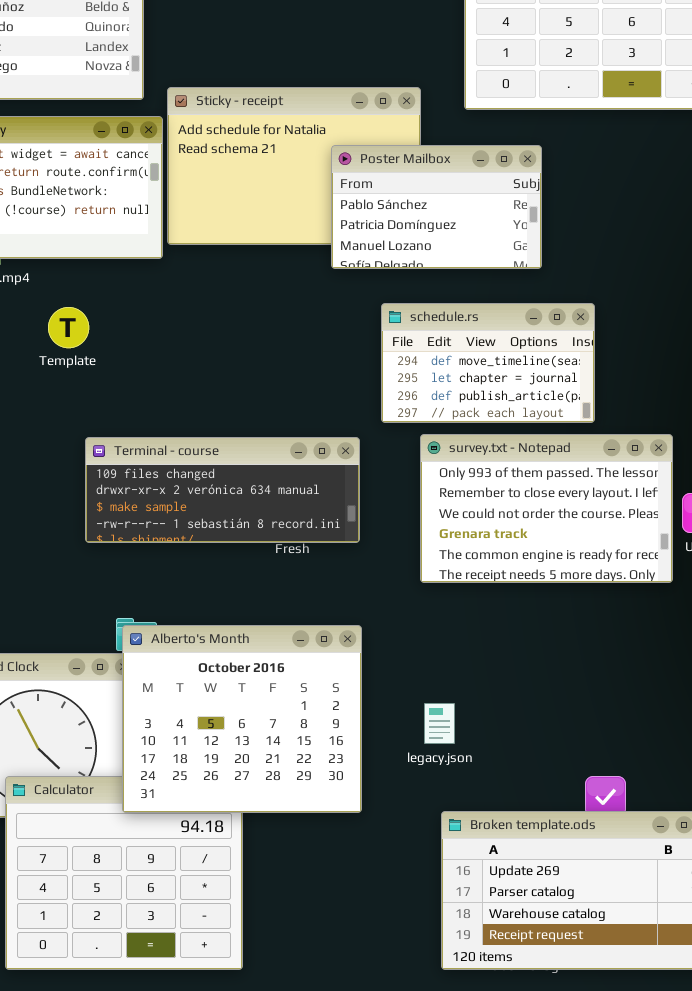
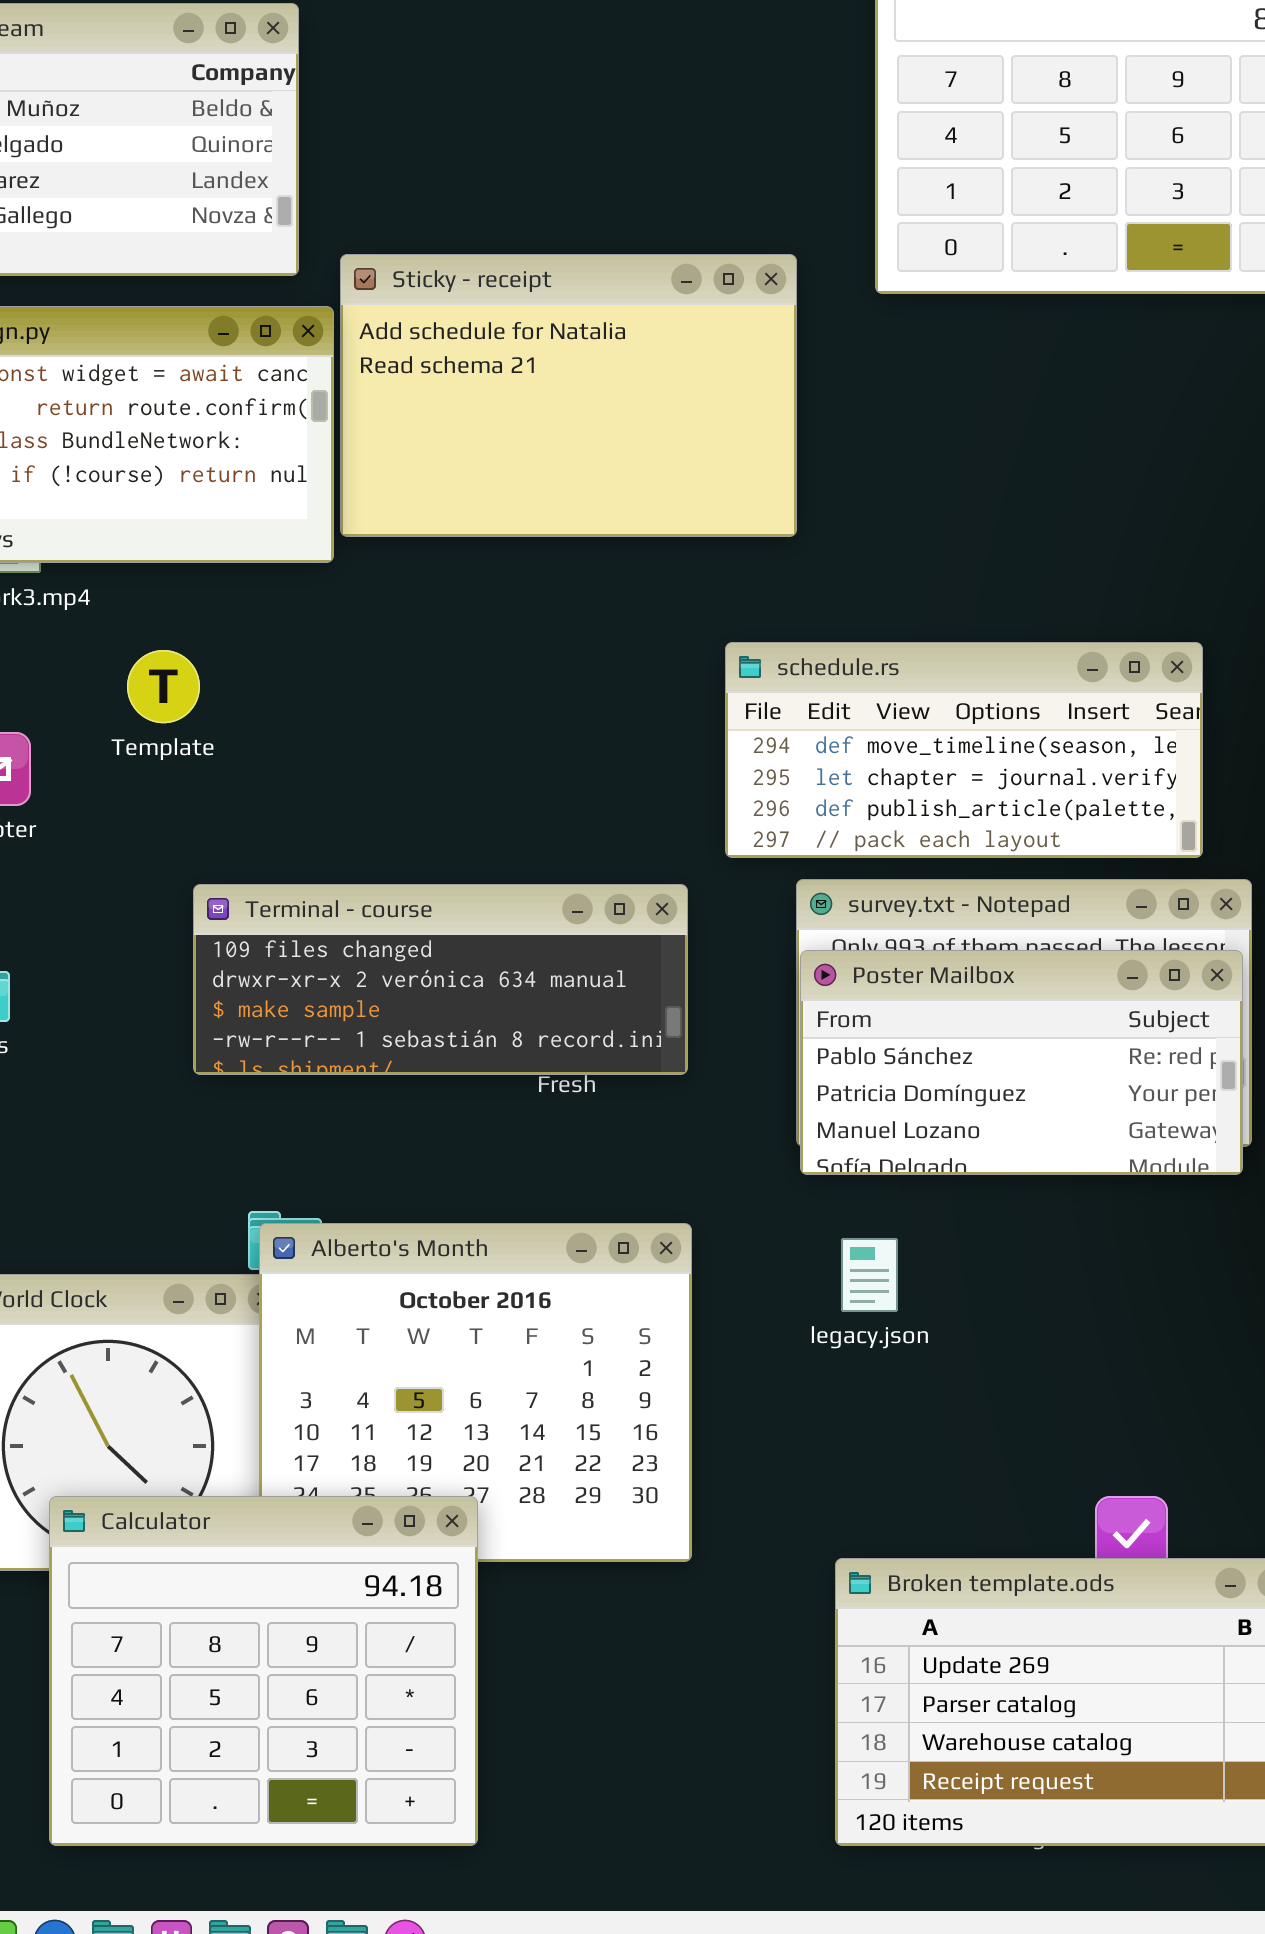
Poster Mailbox: [331,145,542,269] -> [800,950,1243,1175], moved, resized
schedule.rs: [381,303,595,423] -> [725,642,1203,858], resized
legacy.json: [424,703,455,744] -> [841,1238,898,1312], moved
Calculator: [5,776,243,970] -> [49,1496,478,1846], raised

